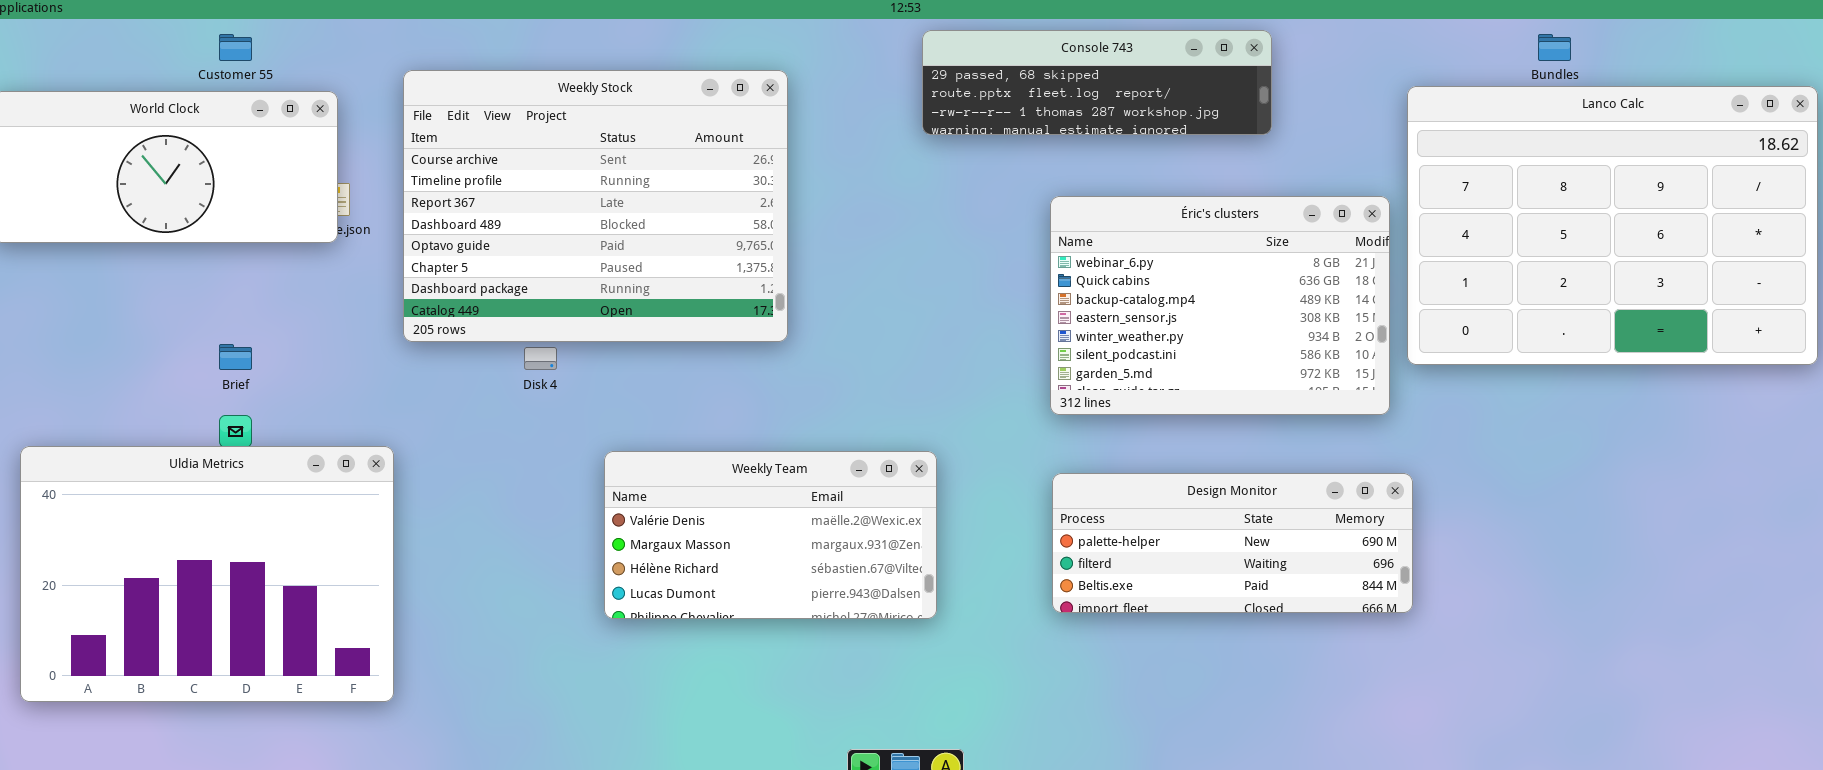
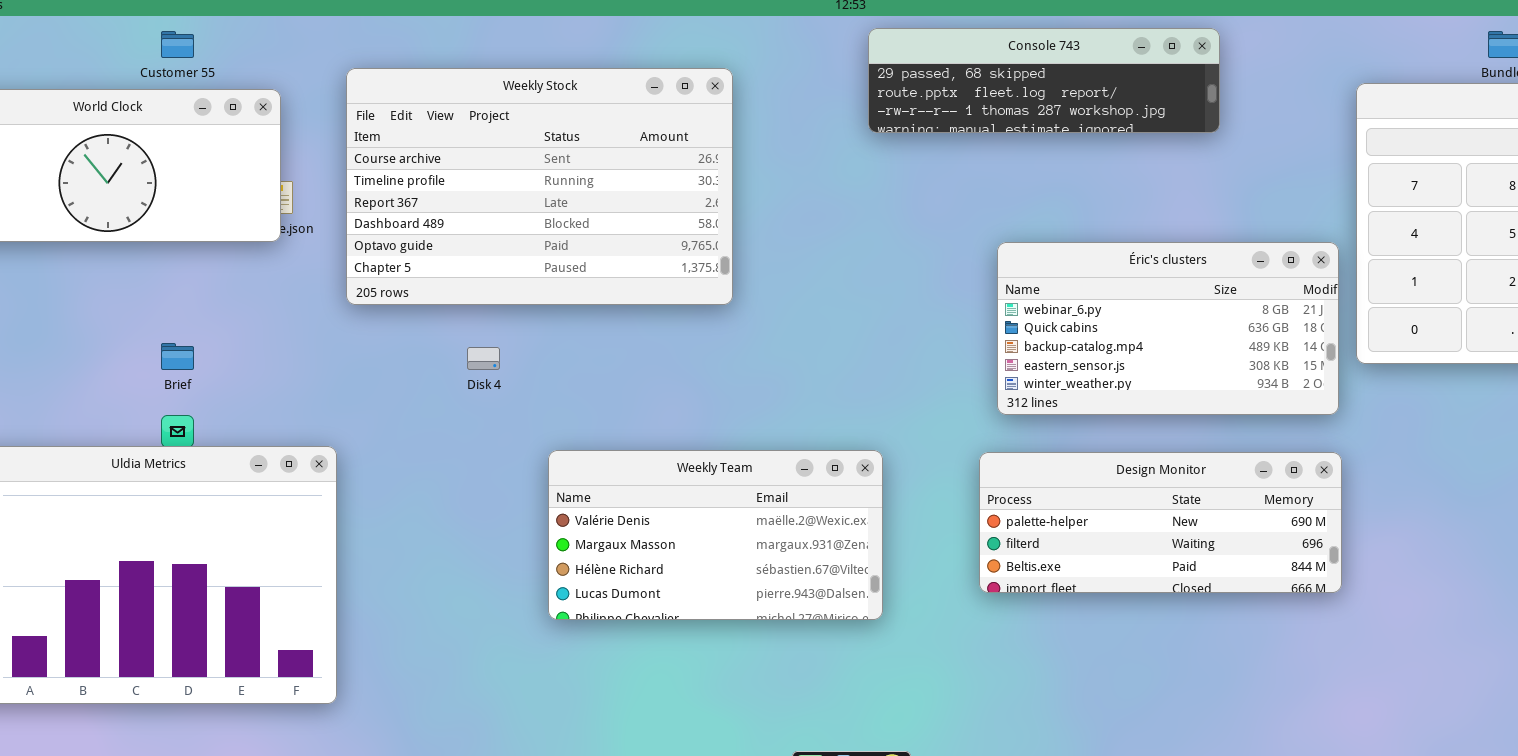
Weekly Stock: [403,70,788,342] -> [346,68,733,305], resized
Éric's clusters: [1050,196,1390,415] -> [997,242,1339,415], resized
Design Monitor: [1052,473,1413,613] -> [979,452,1342,593], moved

